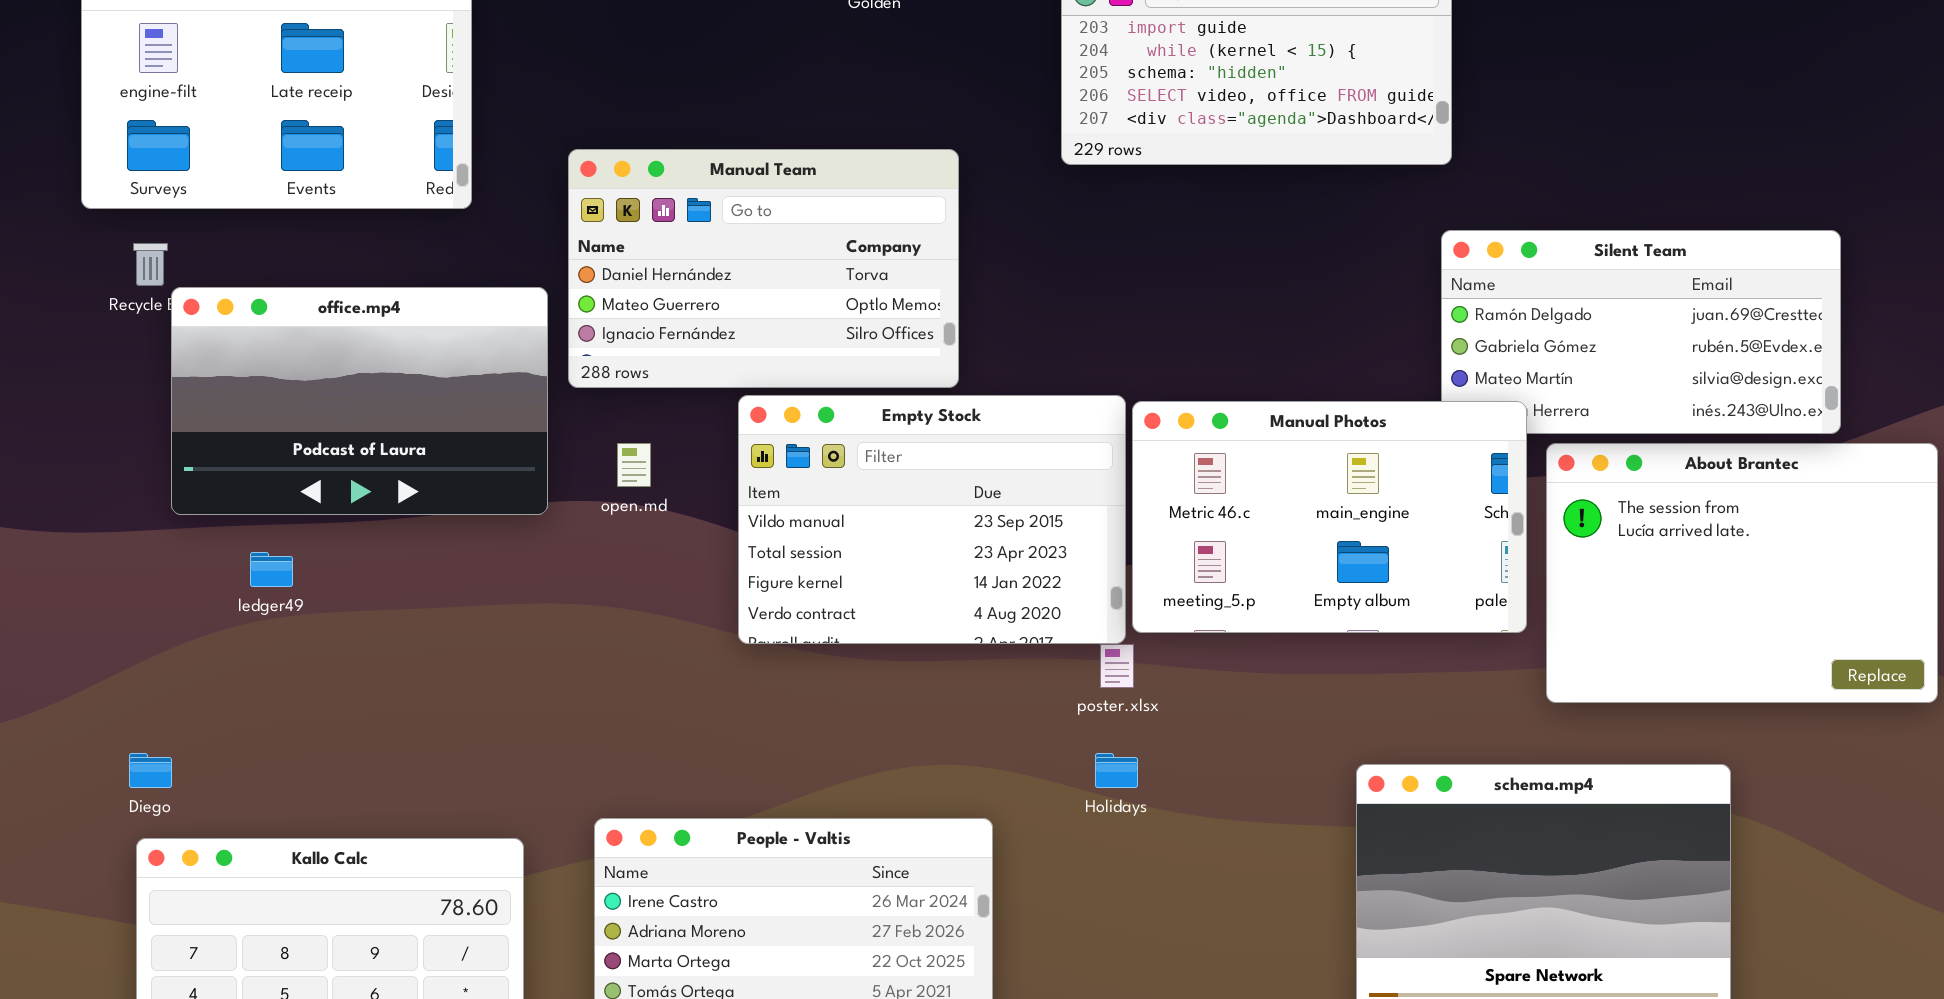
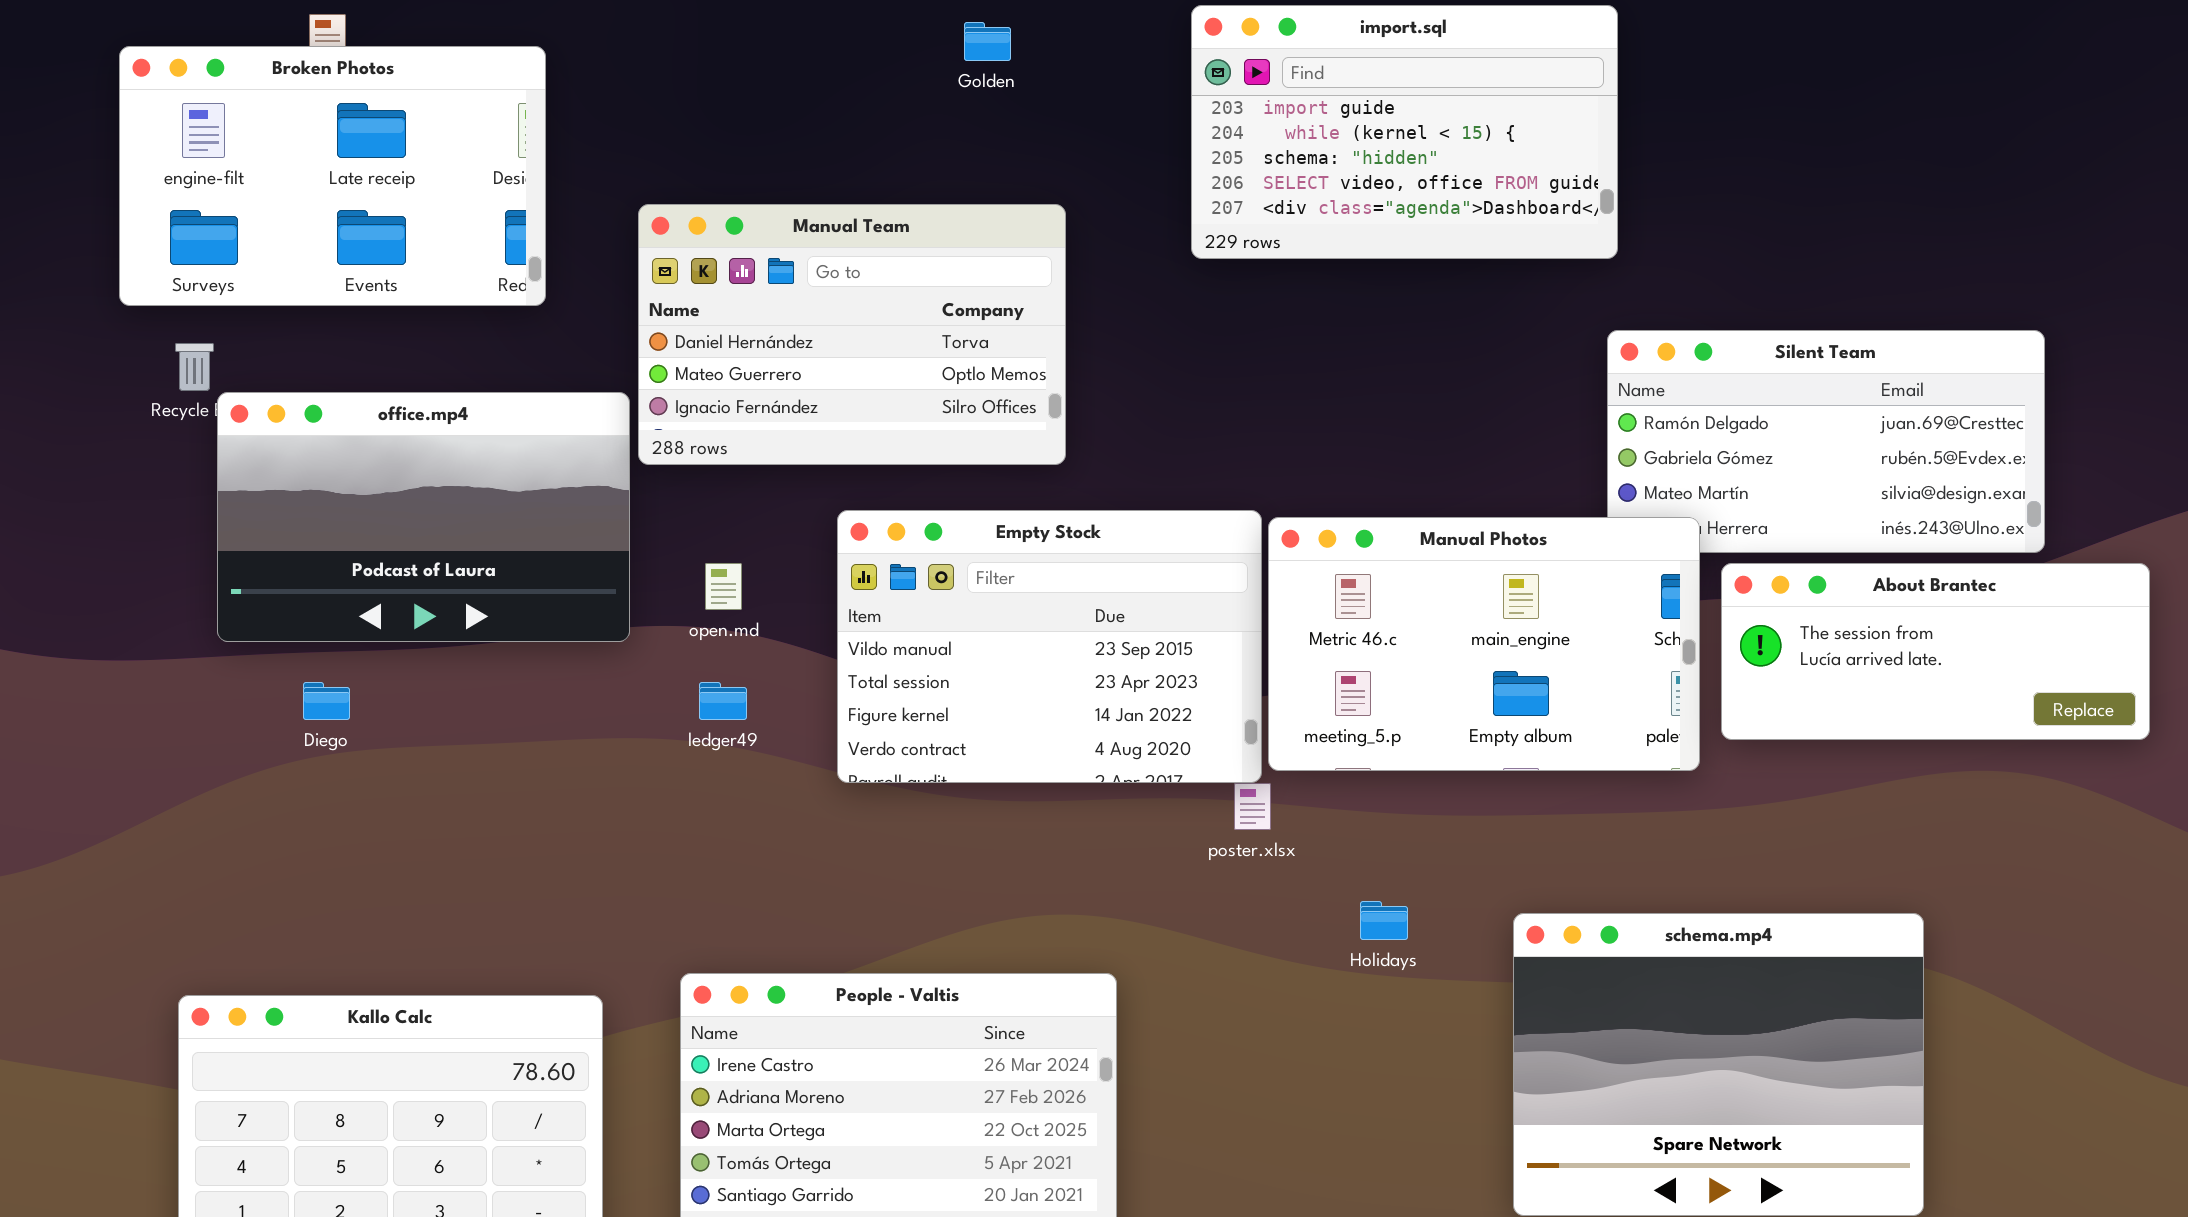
Manual Team: [568,149,959,388] -> [638,204,1066,465], moved
About Brantec: [1546,443,1938,703] -> [1721,563,2150,740], resized
ledger49: [250,552,293,587] -> [699,682,747,720], moved
Diego: [129,753,172,788] -> [303,682,350,720], moved
Holidays: [1095,753,1138,788] -> [1360,901,1408,940], moved

